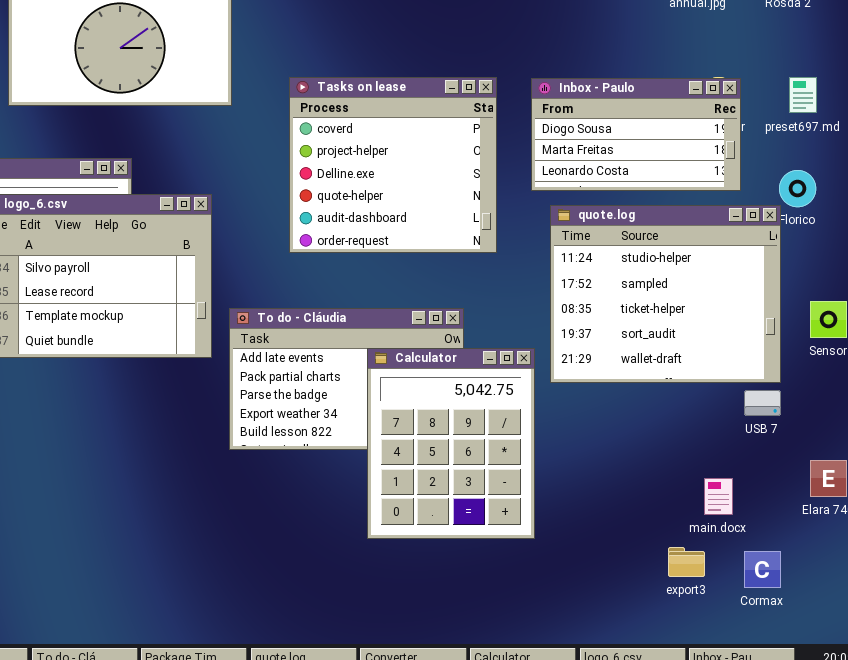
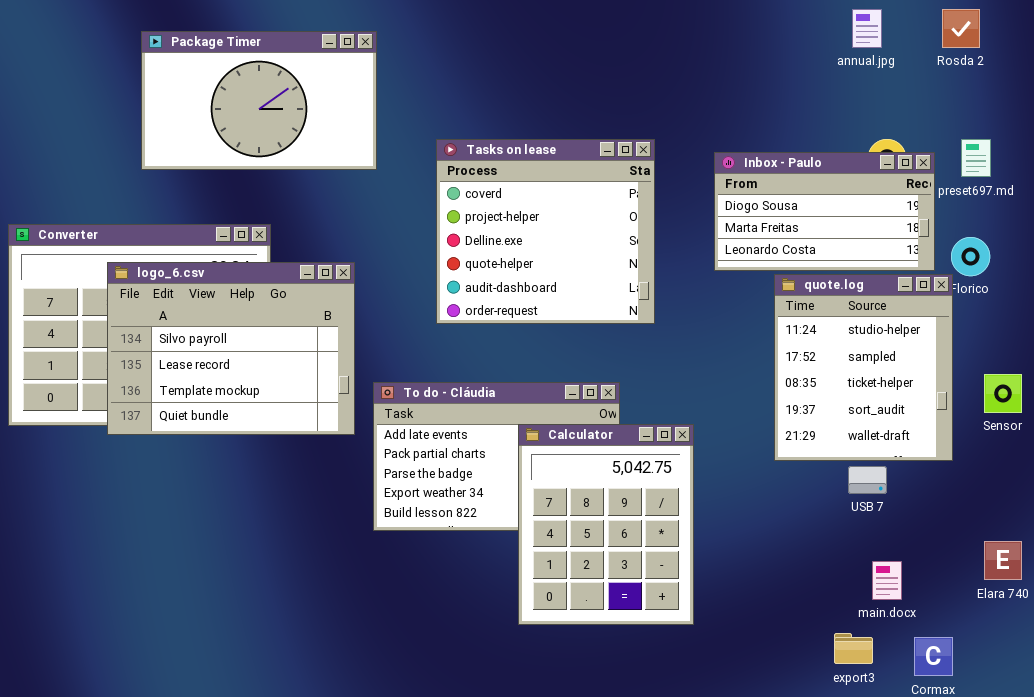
Inbox - Paulo: [531,78,741,191] -> [714,152,935,271], moved
quote.log: [550,205,781,383] -> [774,274,953,461], resized
USB 7: [744,390,781,416] -> [848,466,887,494], moved

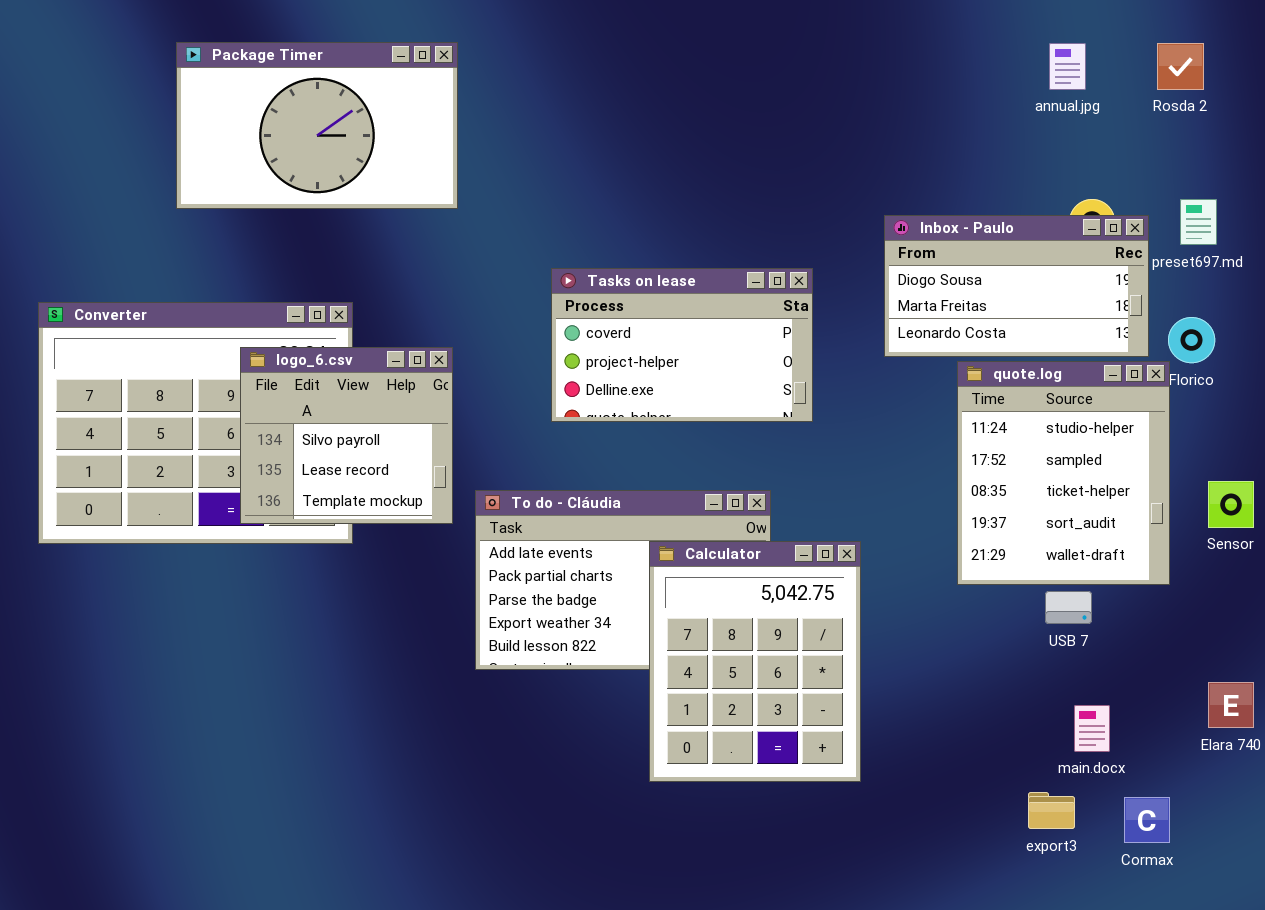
Package Timer: [141,31,377,170] -> [176,42,458,209], moved
Tasks on lease: [436,139,655,324] -> [551,268,813,422], resized
logo_6.csv: [107,262,355,435] -> [240,347,453,524], resized

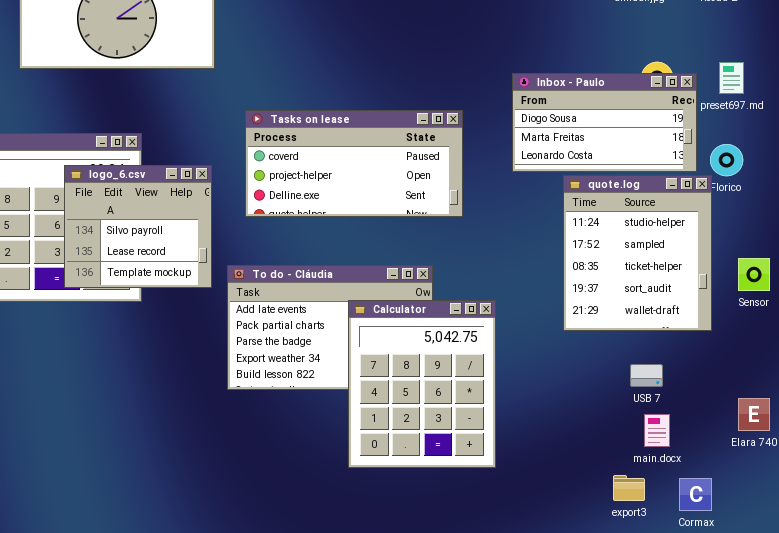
Tasks on lease: [551,268,813,422] -> [245,110,463,217], resized
USB 7: [1045,591,1092,624] -> [630,364,663,387], moved

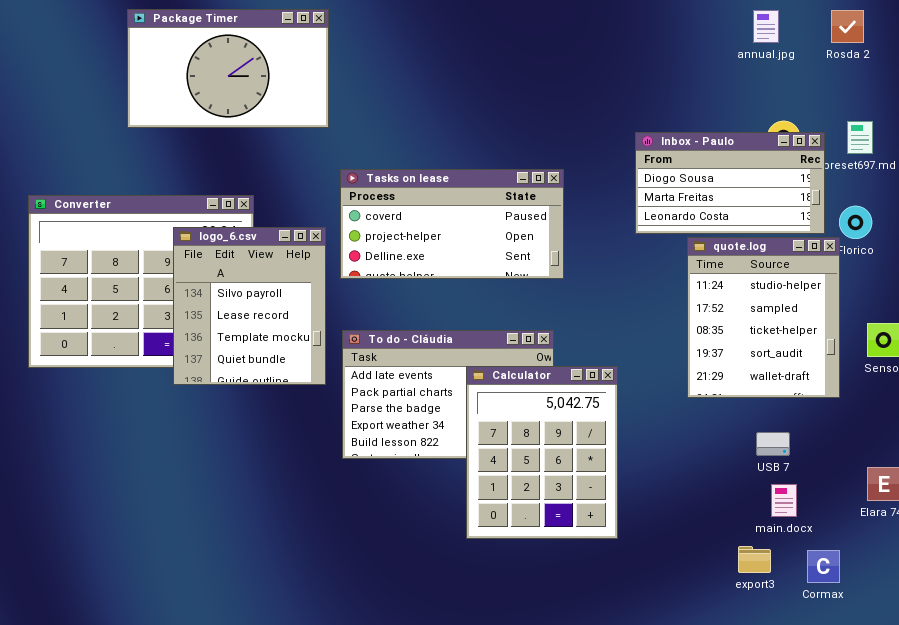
Tasks on lease: [245,110,463,217] -> [340,169,564,279], moved
logo_6.csv: [64,165,212,288] -> [173,227,326,385], resized

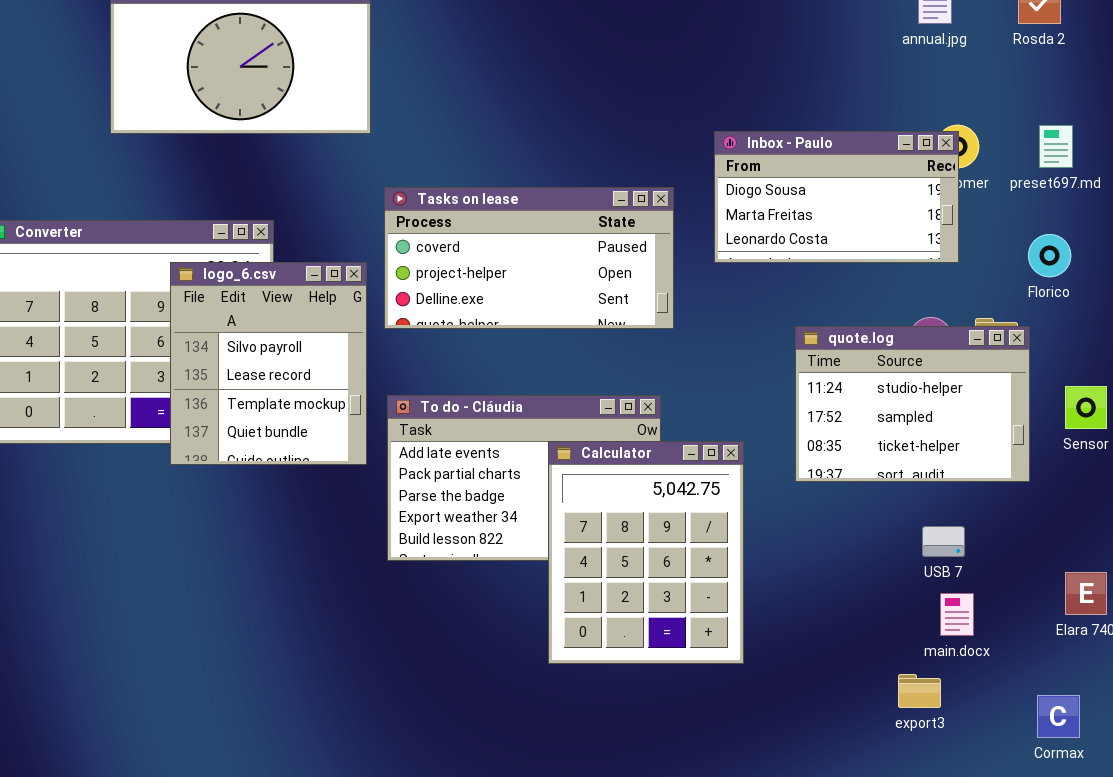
Inbox - Paulo: [635,132,825,234] -> [714,131,959,263], moved
quote.log: [687,237,840,398] -> [795,326,1030,482], resized
Cormax: [807,550,840,583] -> [1037,695,1080,738], moved

